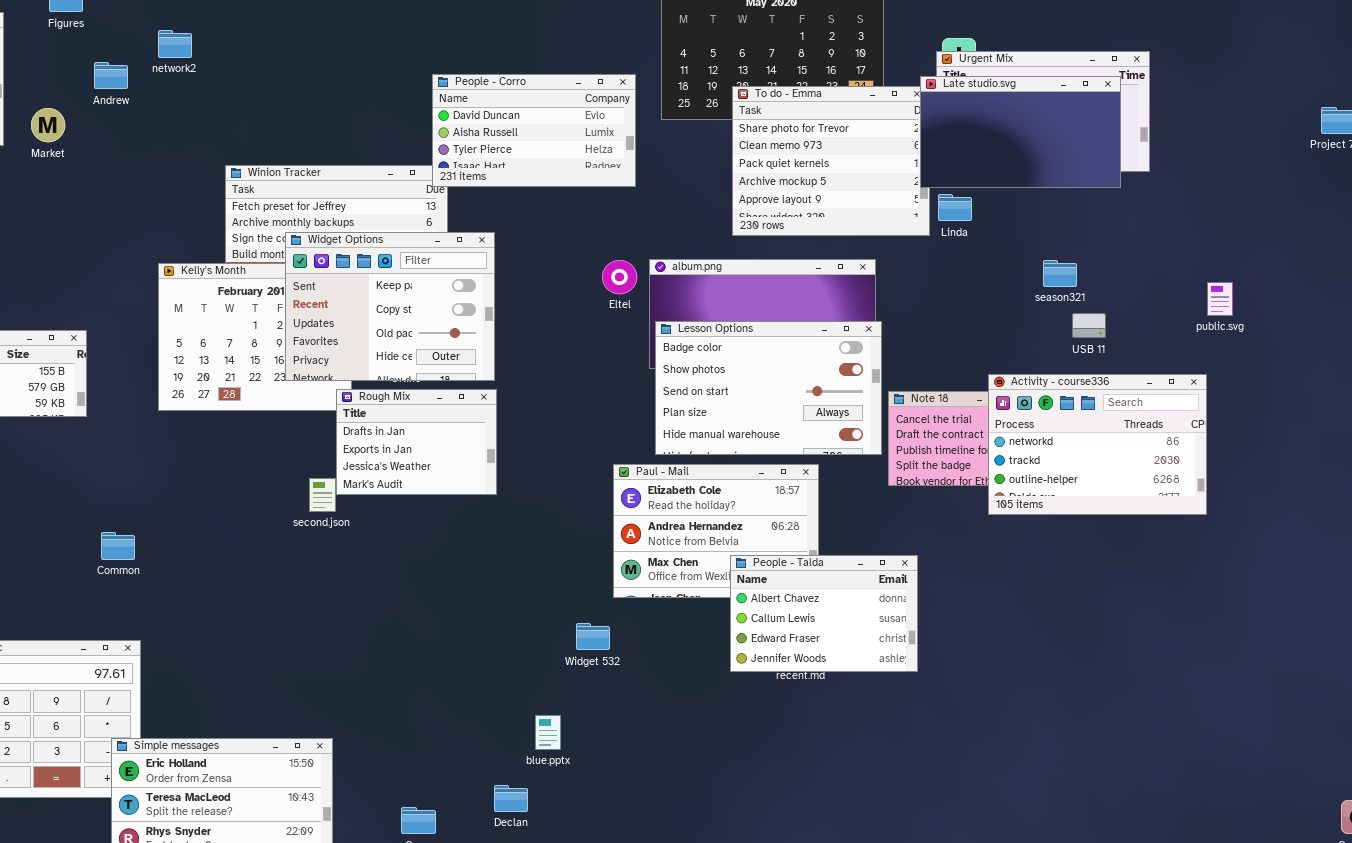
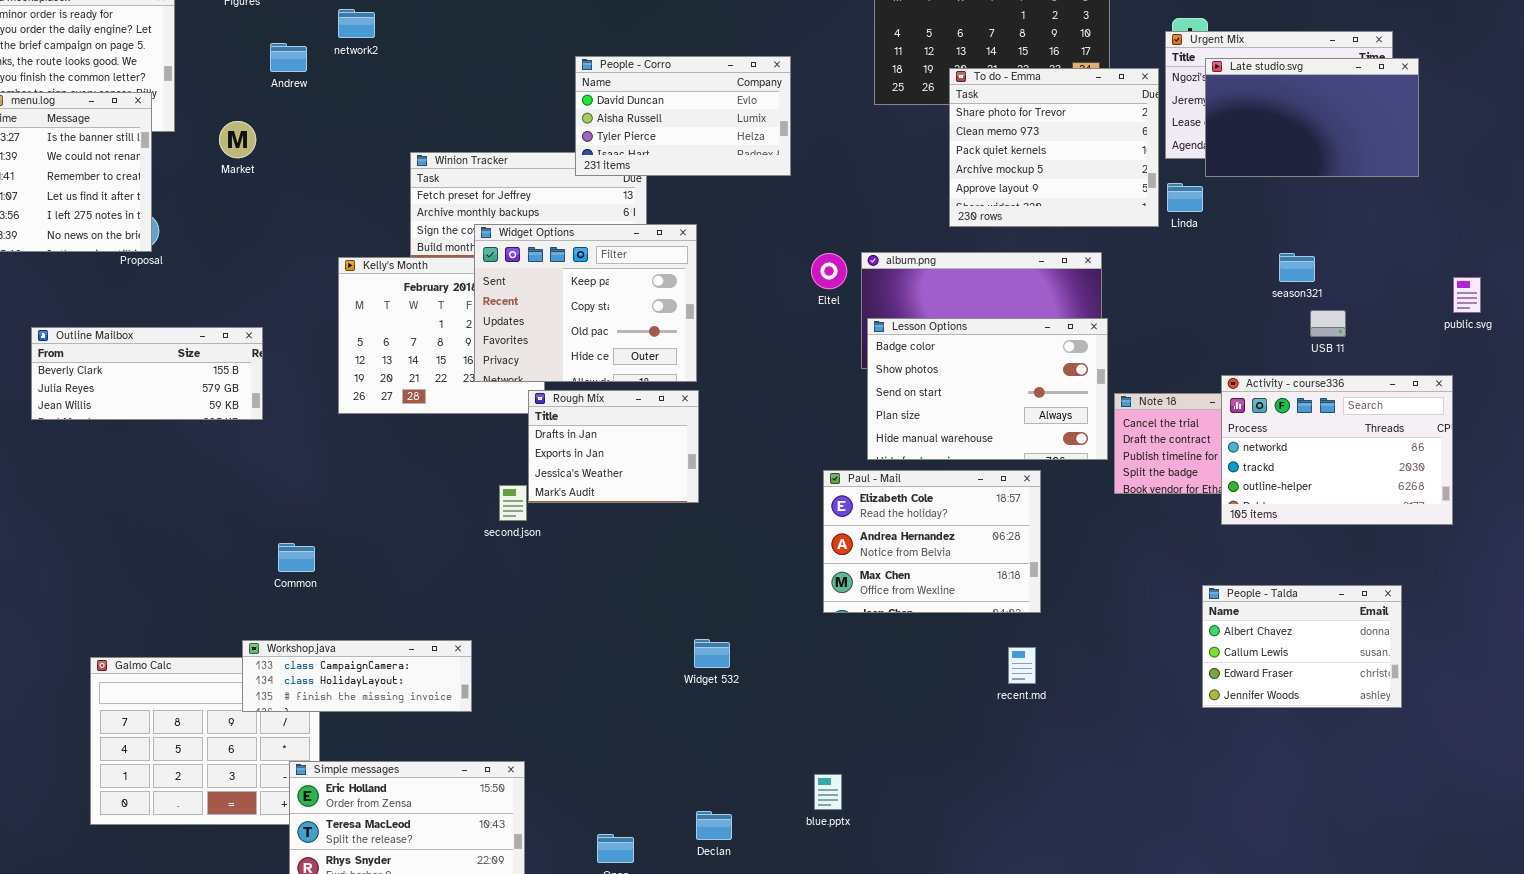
People - Corro: [432,74,636,187] -> [575,56,791,176], moved
Late studio.svg: [920,76,1121,188] -> [1205,58,1419,177], moved
Market: [31,108,65,142] -> [219,121,256,158], moved
People - Talda: [730,555,918,672] -> [1202,585,1402,708], moved
Widget 532: [576,623,610,650] -> [694,639,730,668], moved
Workshop.java: none -> [242,640,472,712], opened
blue.pptx: [535,715,561,750] -> [814,774,842,810], moved

